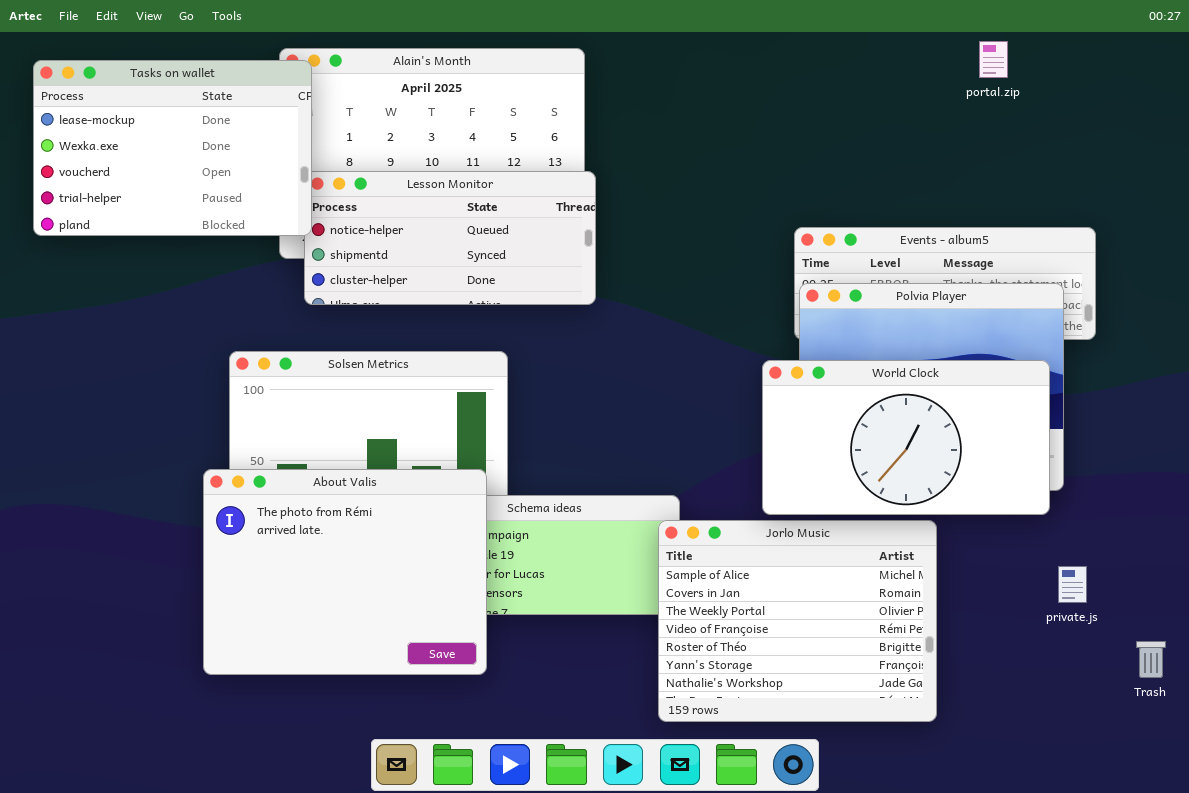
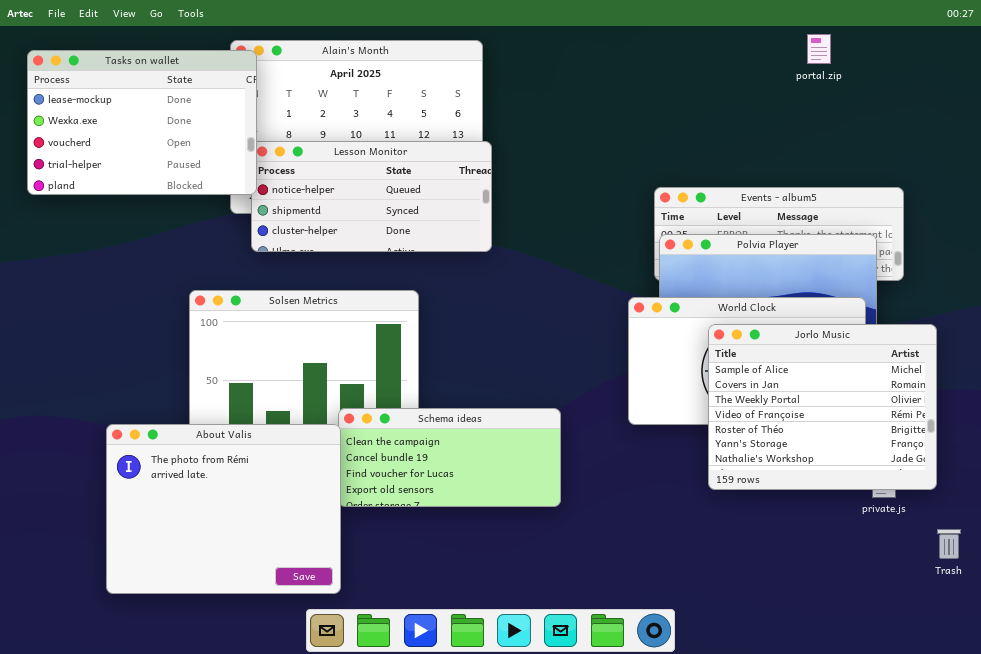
About Valis: [203,469,487,675] -> [106,424,341,594], moved
Jorlo Music: [658,520,937,722] -> [708,324,937,490], moved

